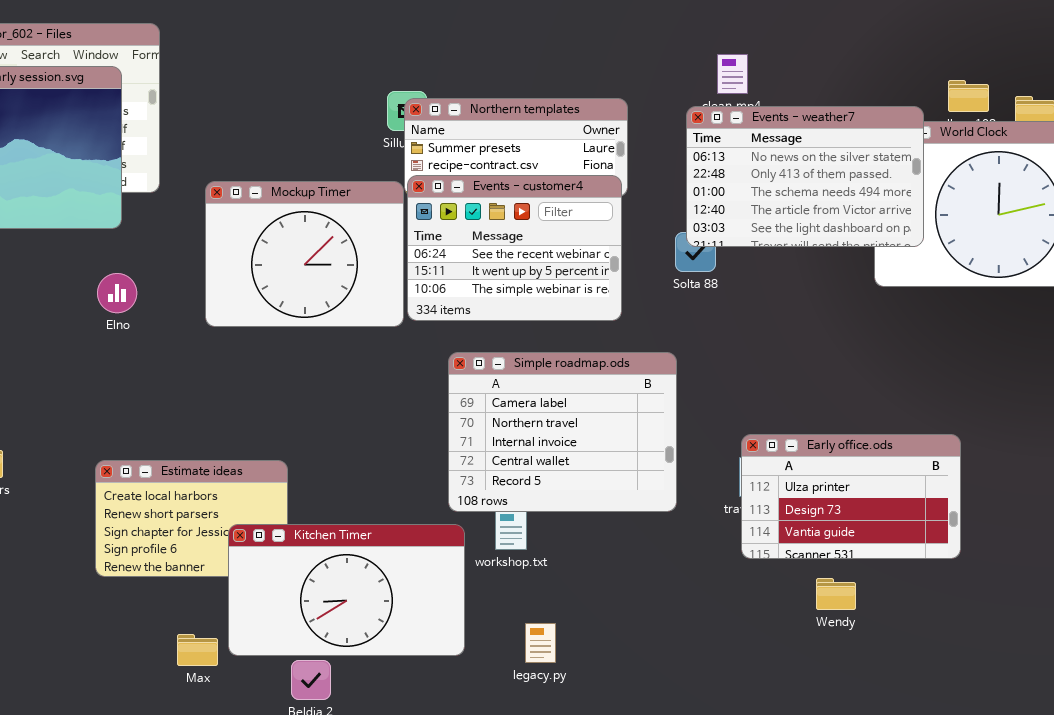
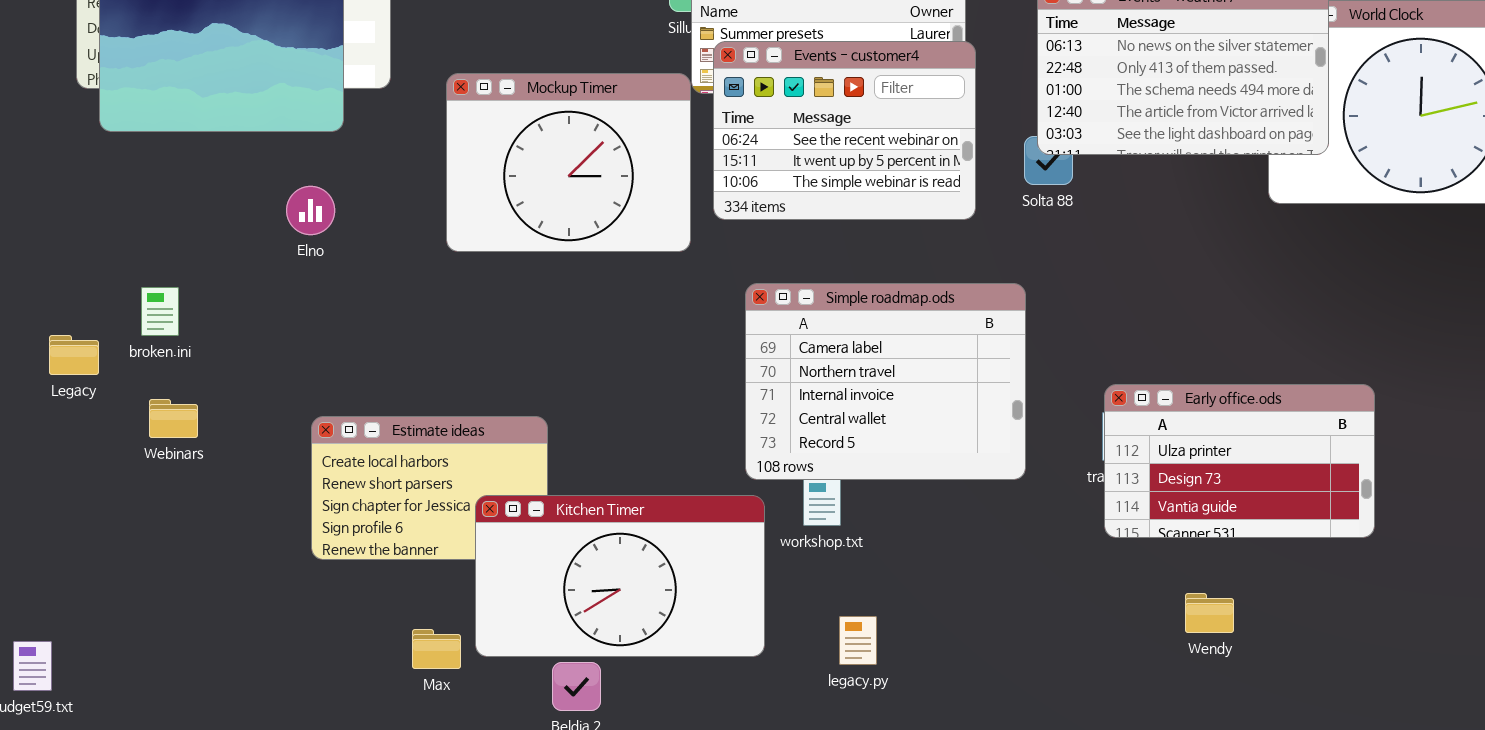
Events - customer4: [407,175,622,321] -> [713,41,976,220], moved
Elno: [97,273,137,313] -> [286,186,335,235], moved
Wendy: [816,578,856,610] -> [1185,593,1234,633], moved

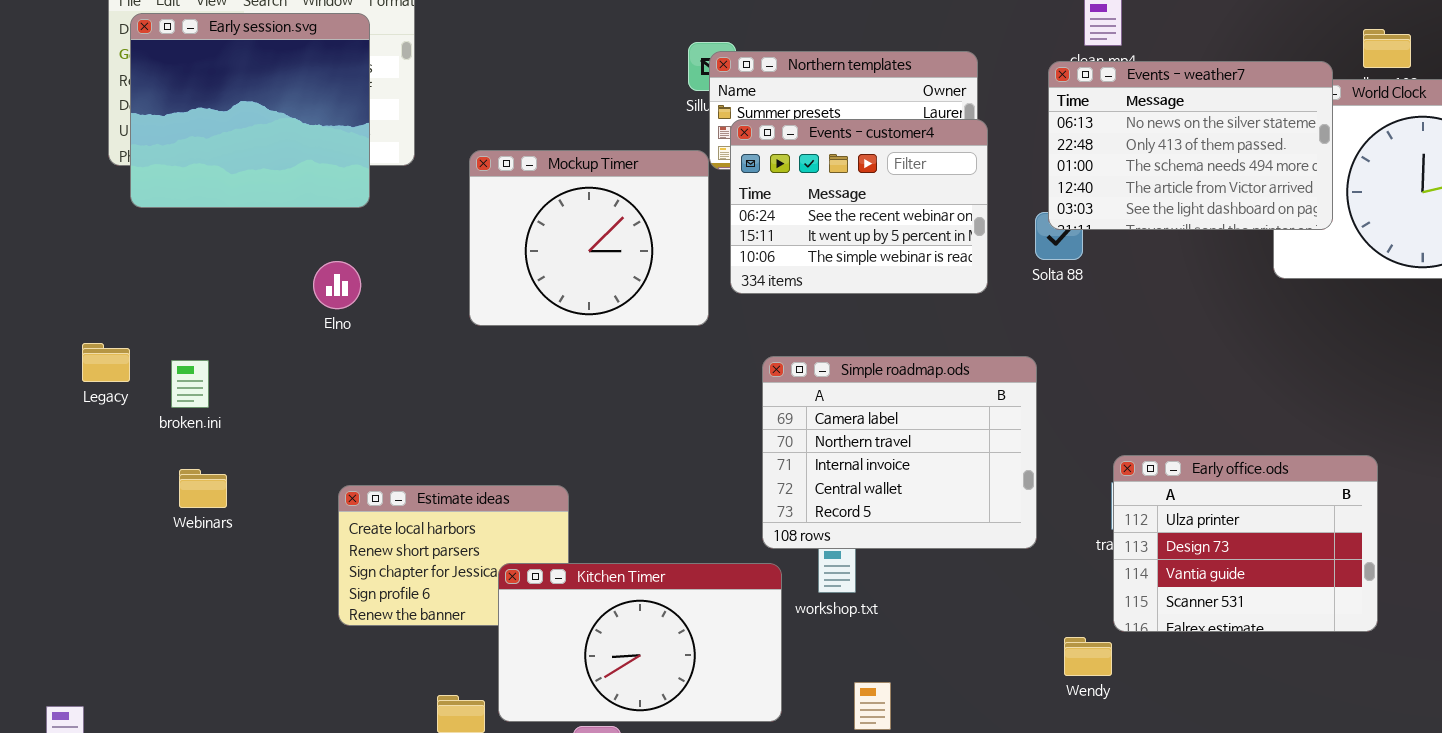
Legacy: [49,335,99,375] -> [82,343,130,382], moved
Early office.ods: [1104,384,1375,538] -> [1113,455,1378,632], resized
Wendy: [1185,593,1234,633] -> [1064,637,1112,676], moved

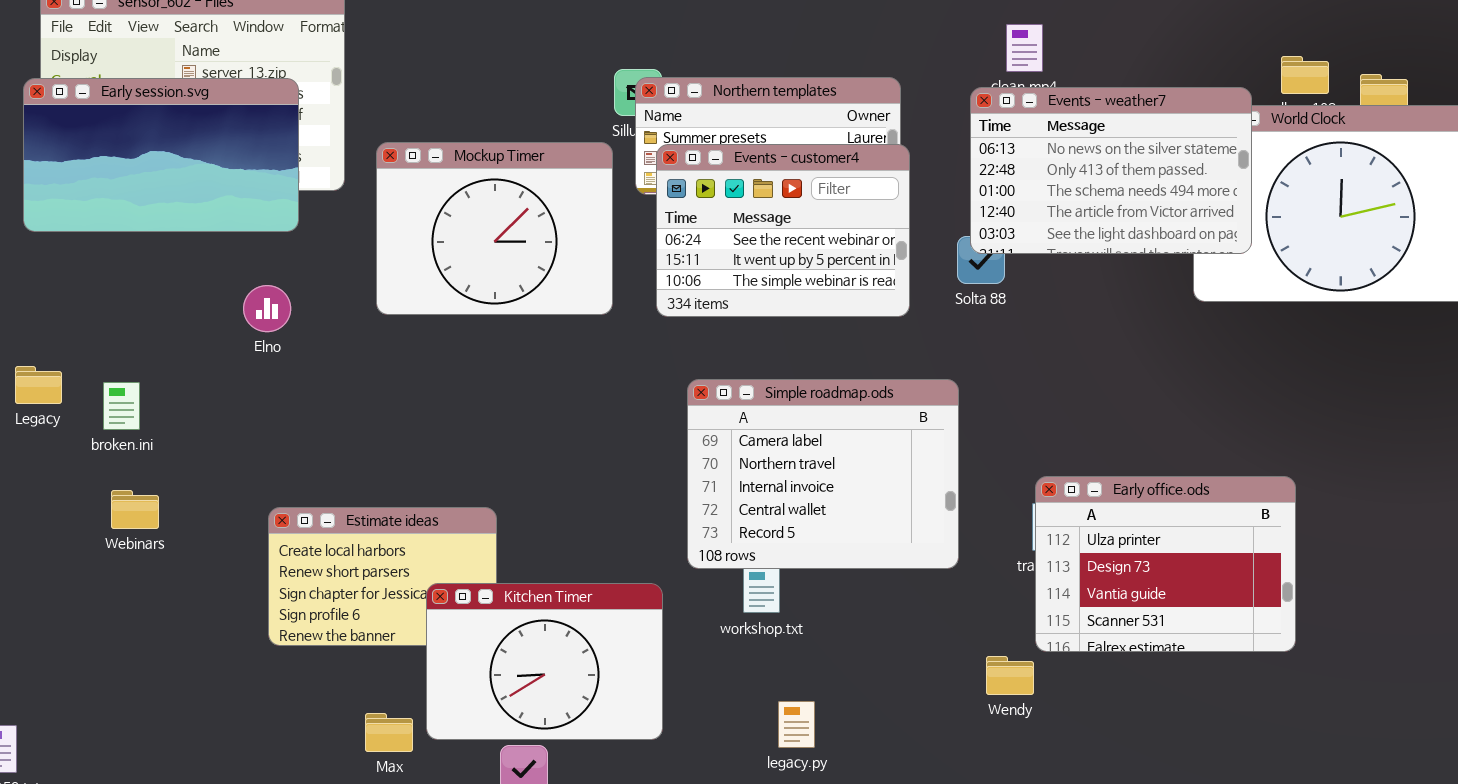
Early session.svg: [130,13,370,208] -> [23,78,299,232], resized
Mockup Timer: [469,150,709,326] -> [376,142,613,315], moved
Kitchen Timer: [498,563,782,722] -> [426,583,663,740], resized

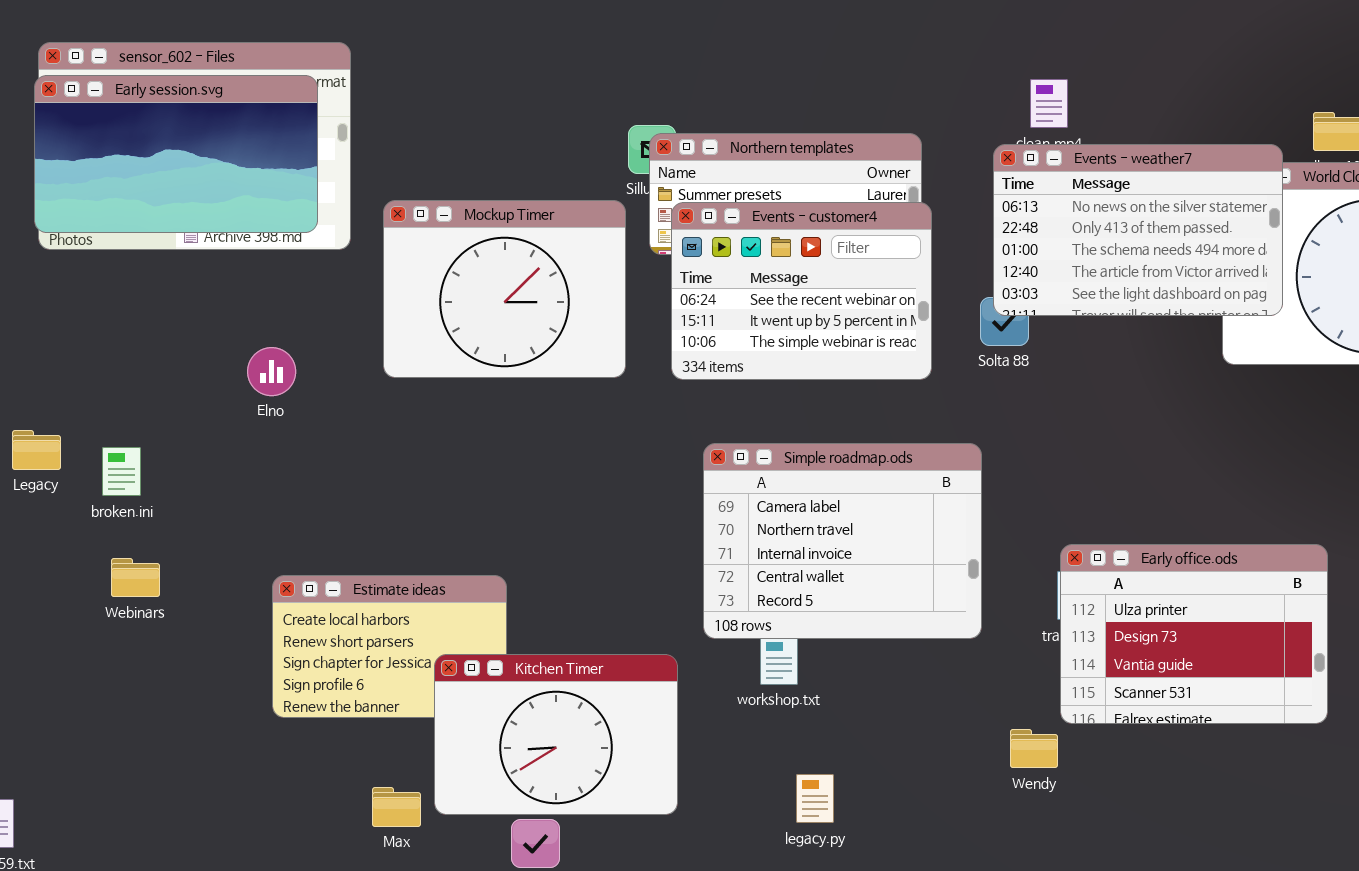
Early session.svg: [23,78,299,232] -> [34,75,318,233], moved

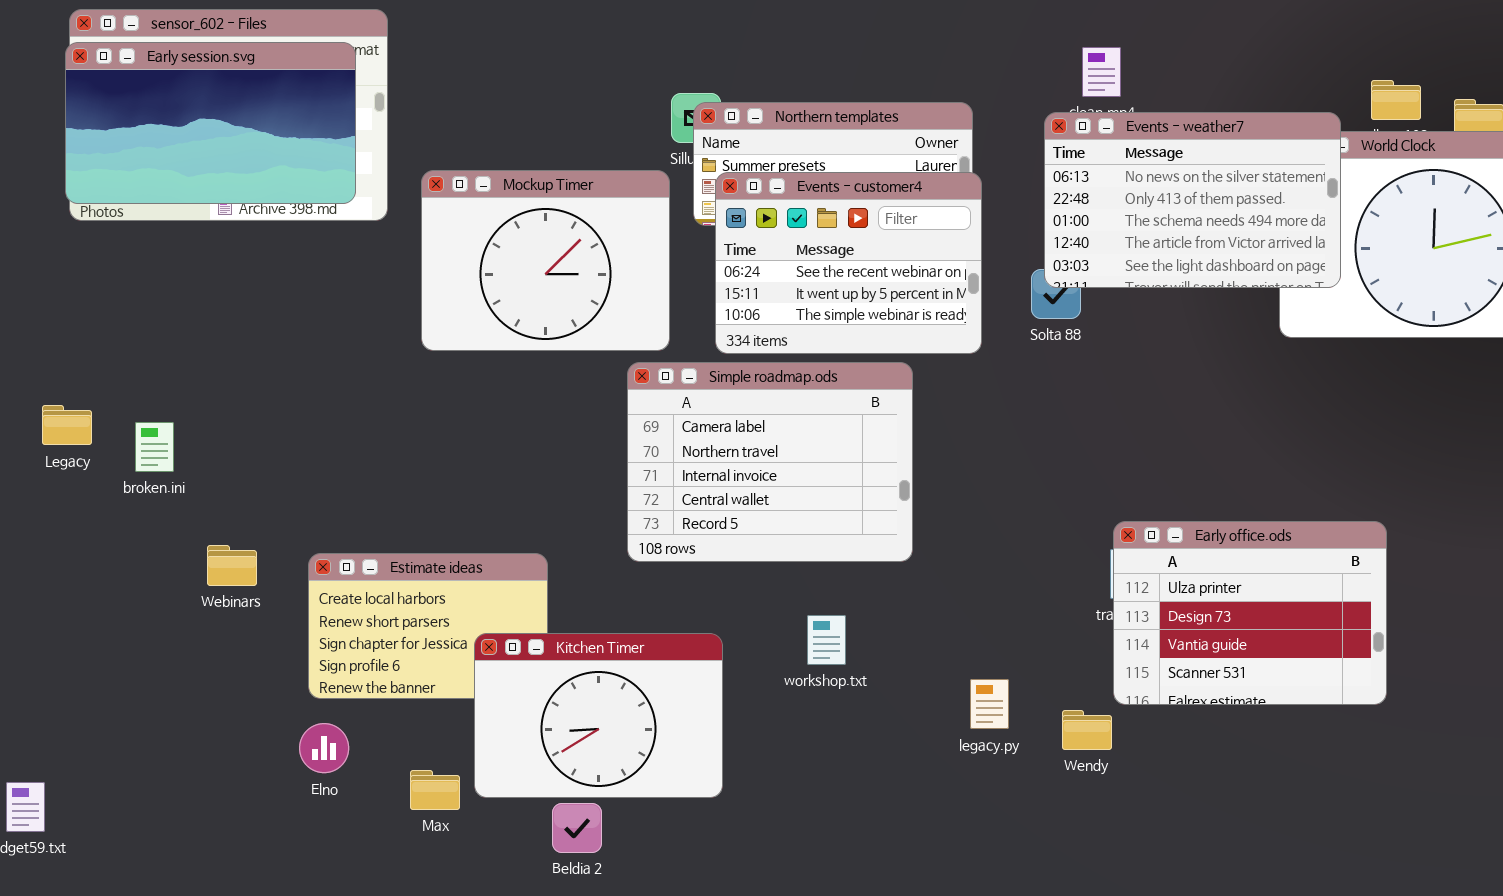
Elno: [247,347,296,396] -> [299,723,349,773], moved
Simple roadmap.ods: [703,443,982,639] -> [627,362,913,562], moved
Webinars: [111,558,160,597] -> [207,545,257,586], moved
legacy.py: [796,774,834,823] -> [970,679,1009,729], moved

